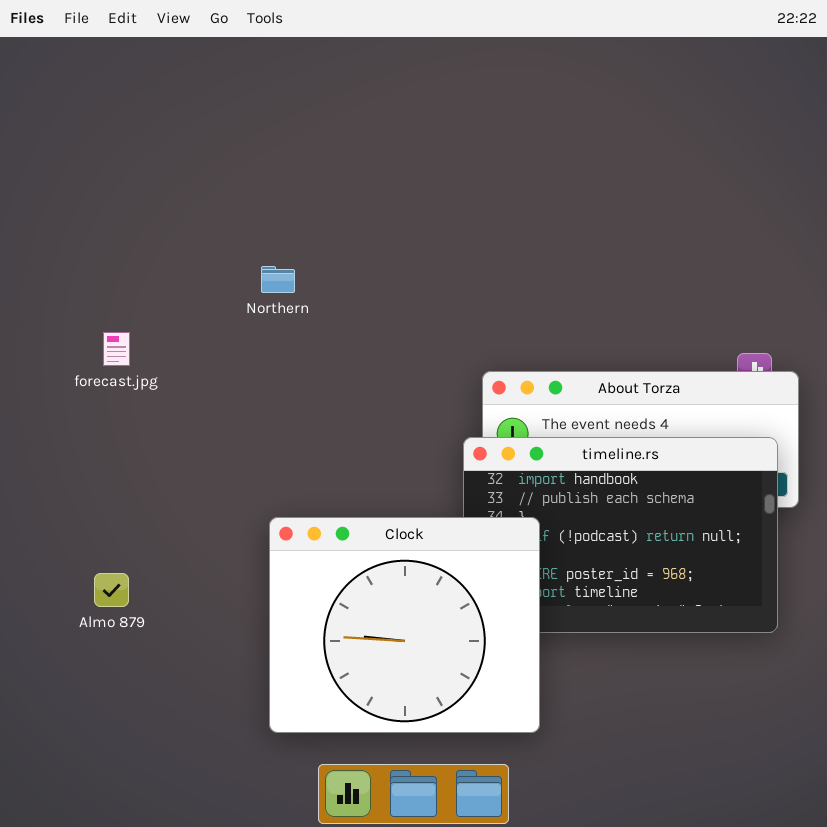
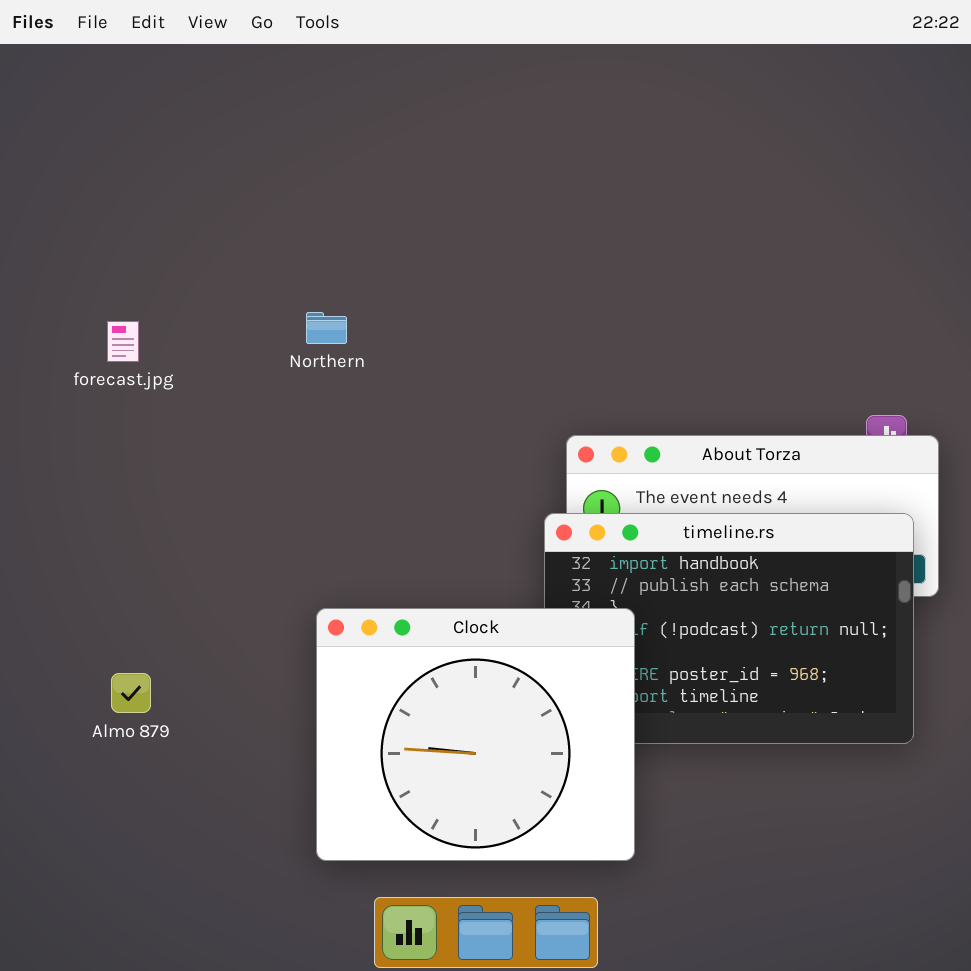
forecast.jpg: [103,332,130,366] -> [107,321,139,362], moved

